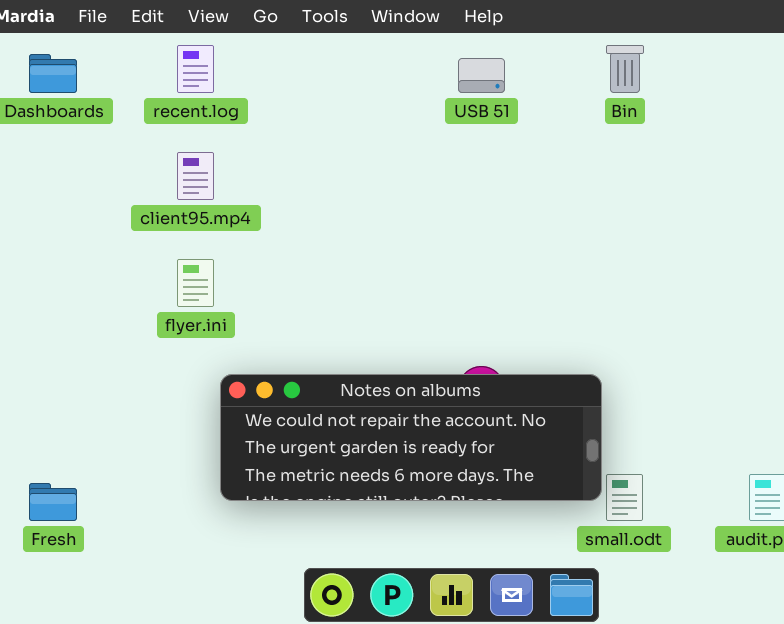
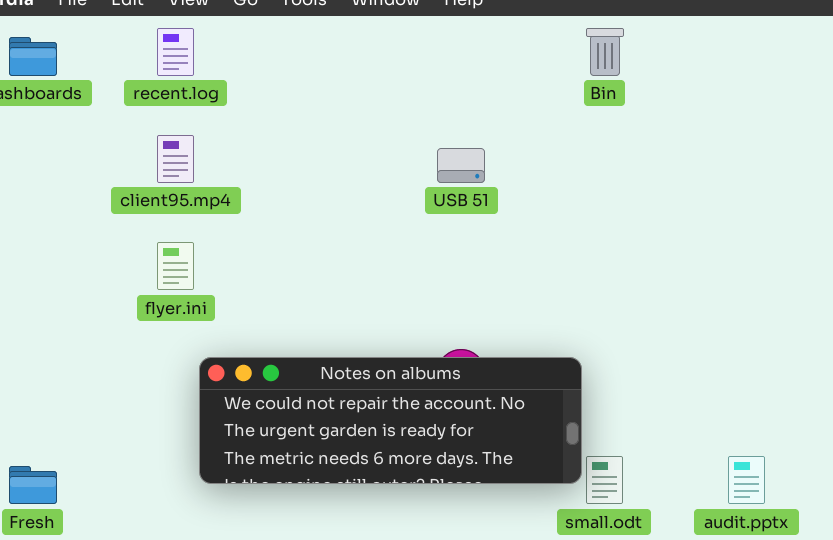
USB 51: [458,58,505,93] -> [437,148,485,183], moved

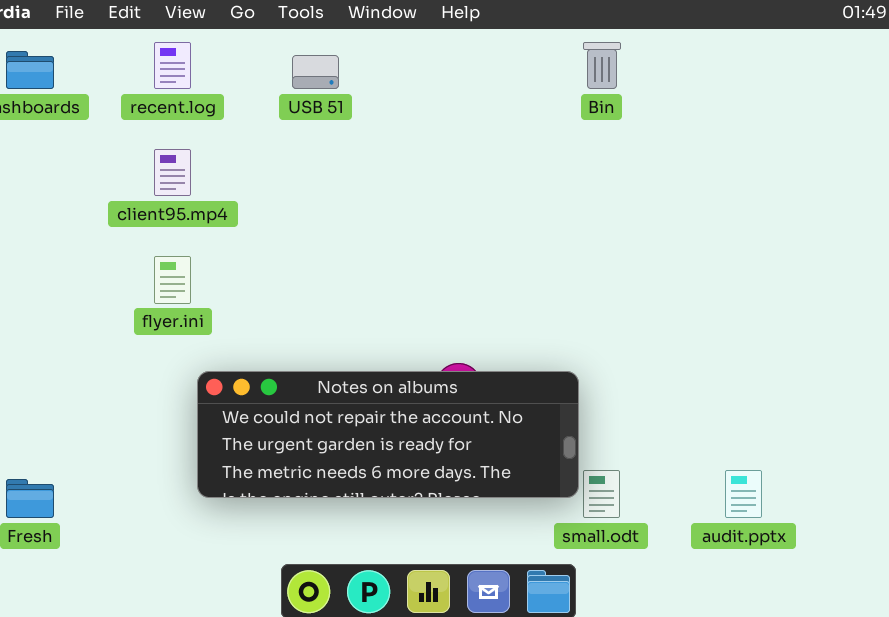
USB 51: [437,148,485,183] -> [292,55,339,89], moved

